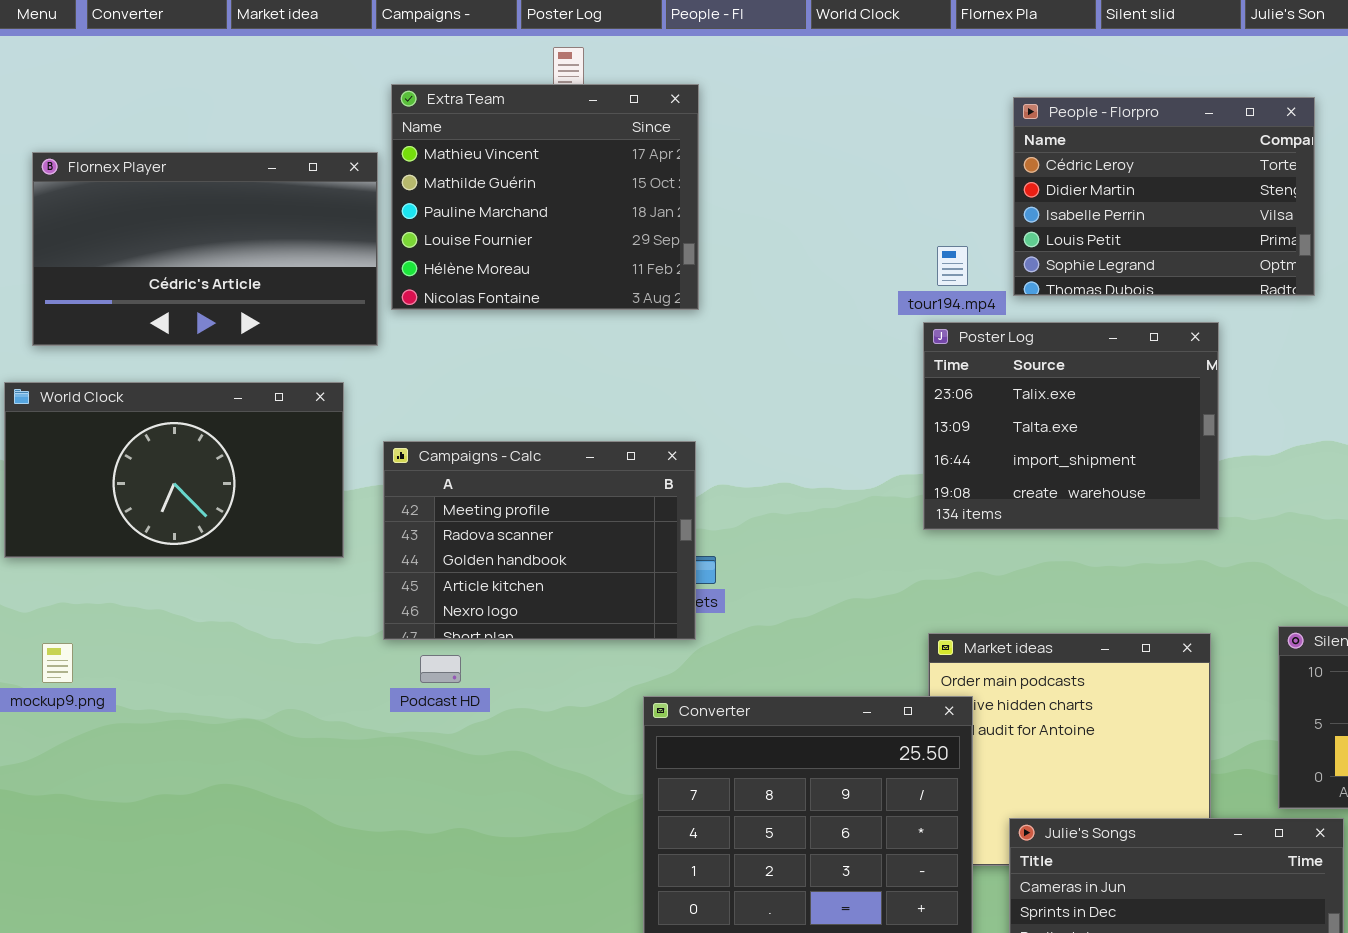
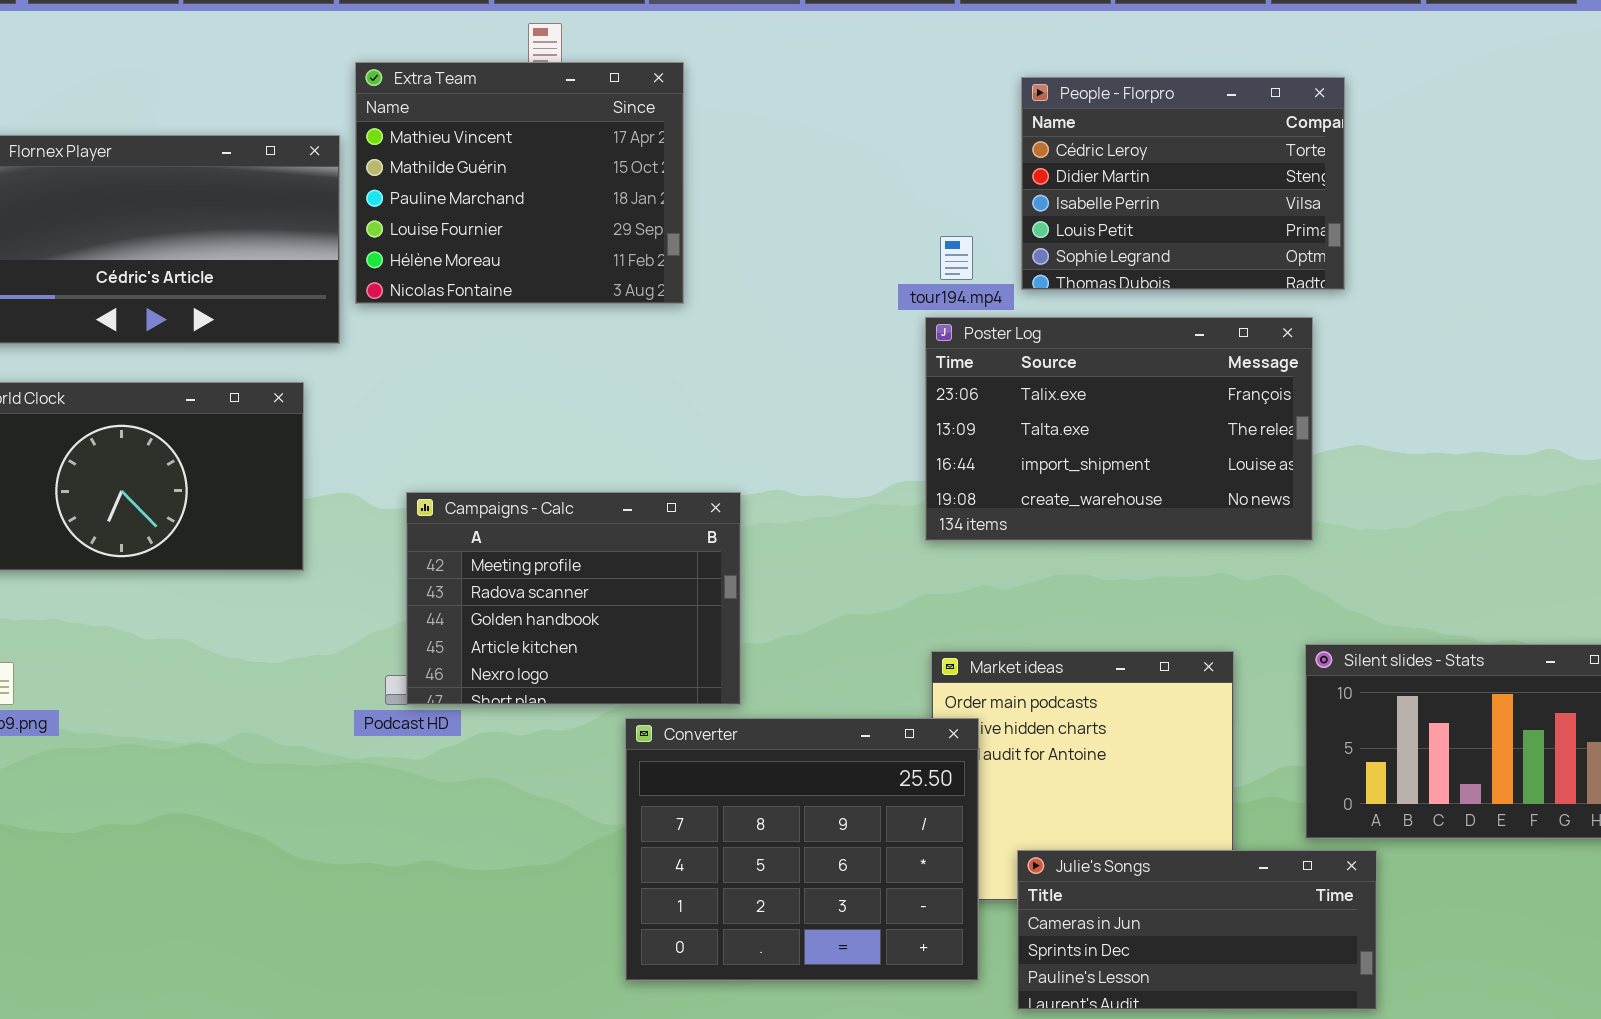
Poster Log: [923,322,1219,530] -> [925,317,1313,541], resized
Campaigns - Calc: [383,441,696,640] -> [406,492,741,705], moved

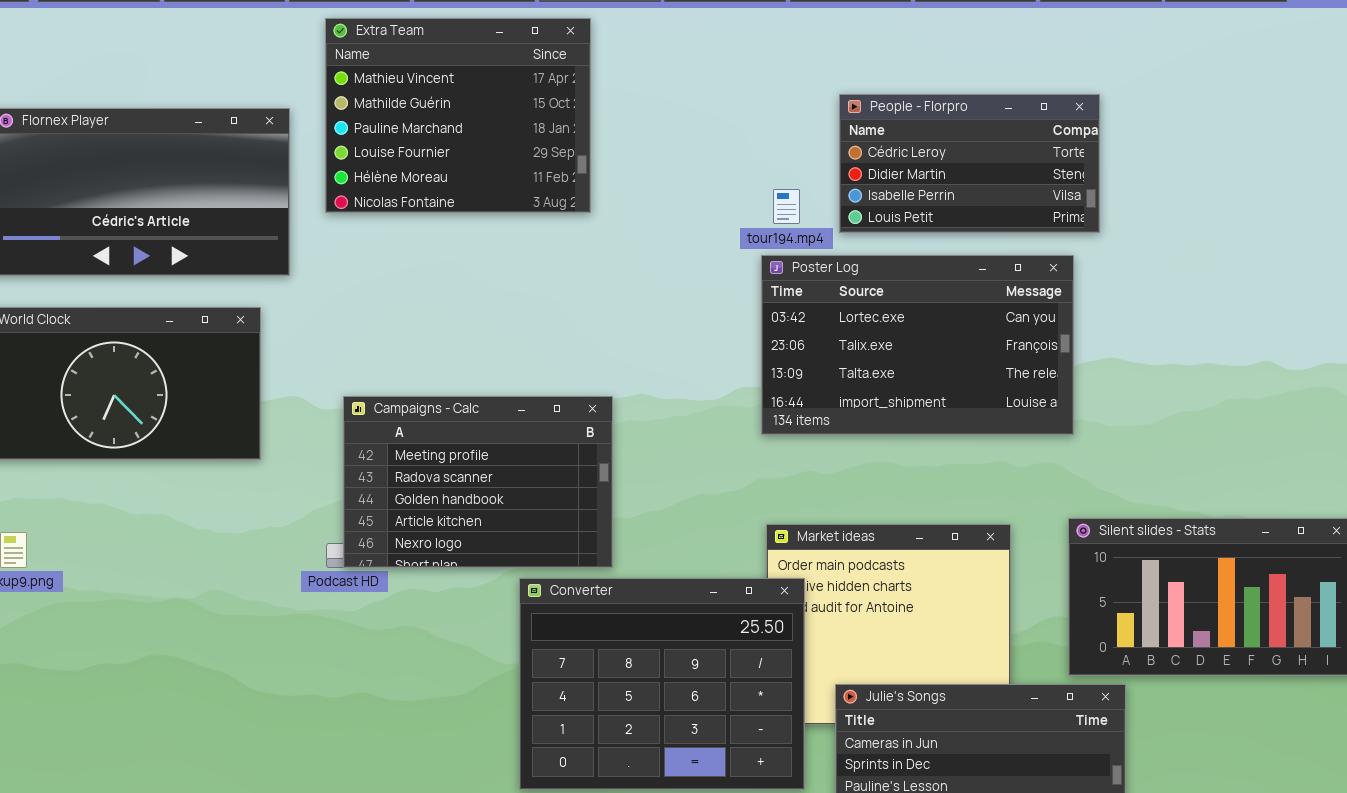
Extra Team: [355,62,684,304] -> [325,18,591,213], moved
People - Florpro: [1021,77,1345,290] -> [839,94,1100,233], resized
Poster Log: [925,317,1313,541] -> [761,255,1074,435], scrolled up 1 row

